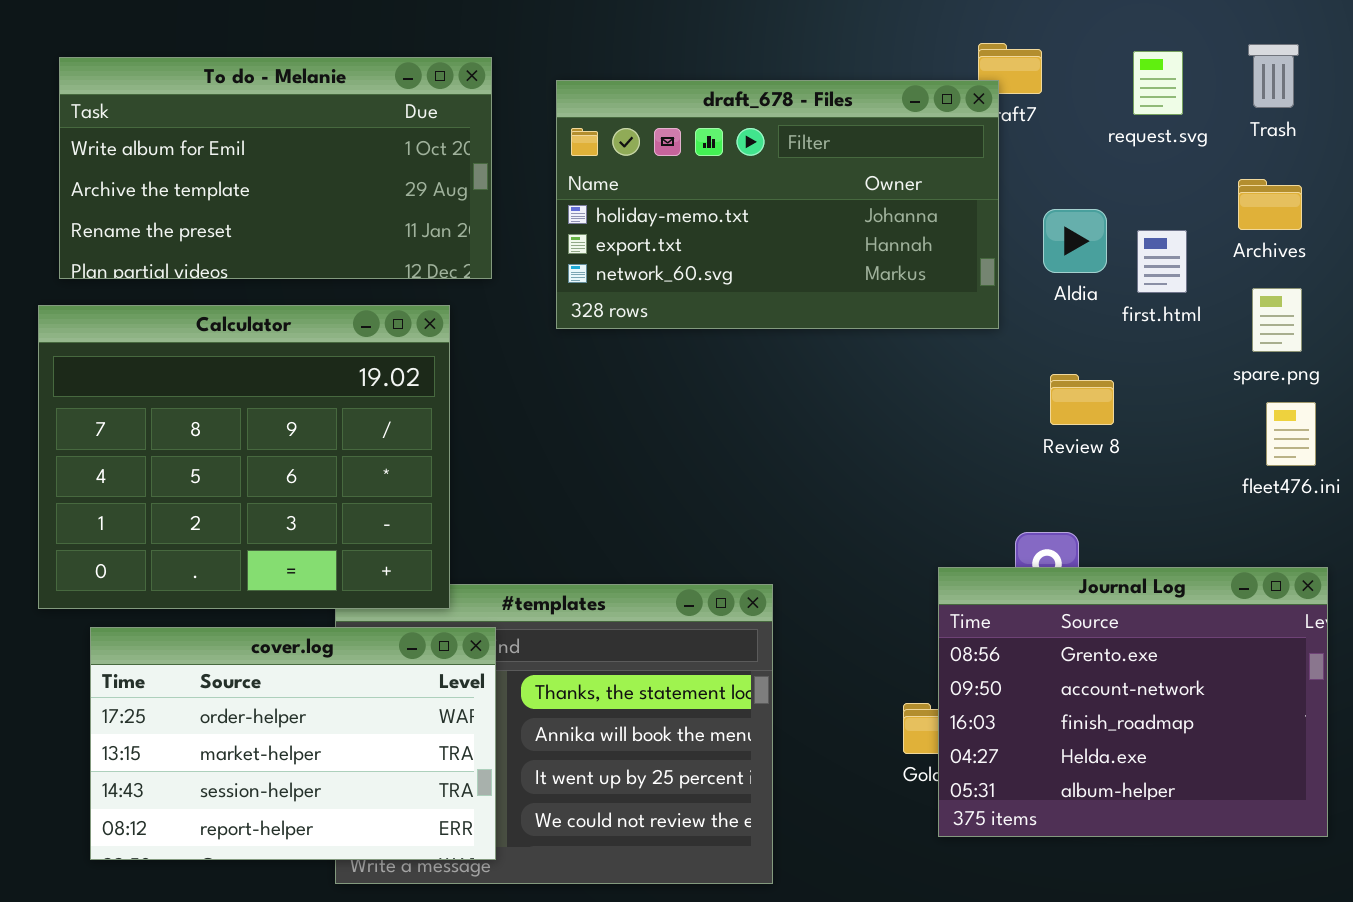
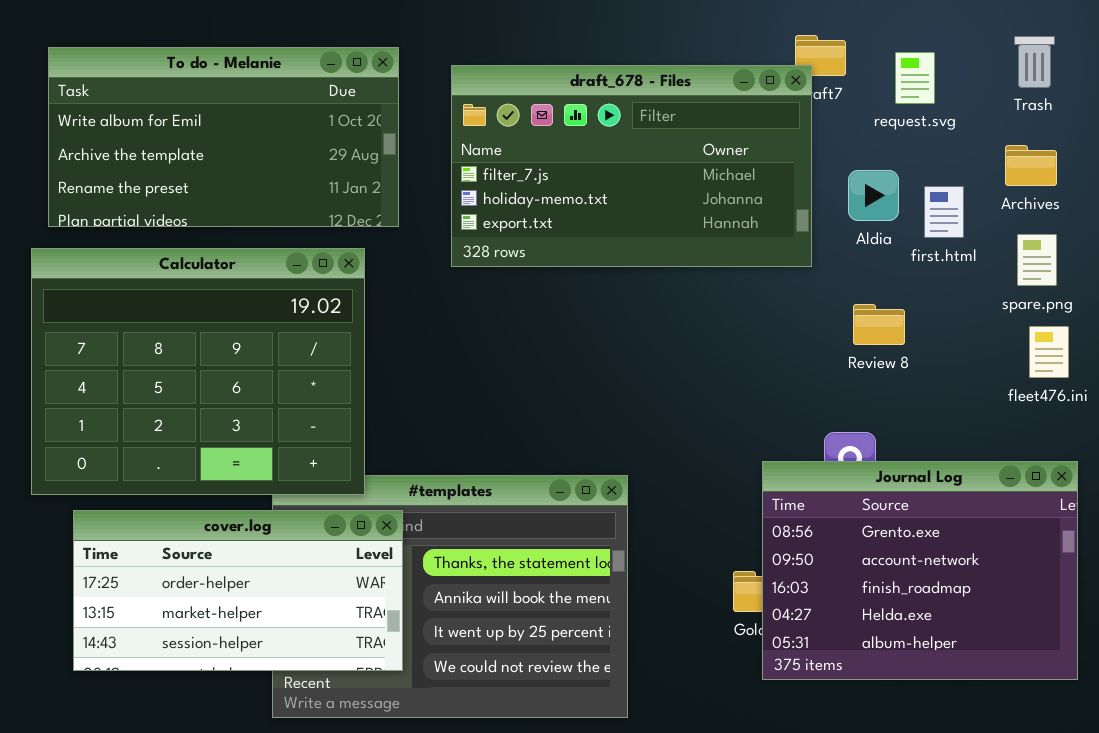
request.svg: [1133,51,1183,115] -> [895,52,935,104], moved
draft_678 - Files: [556,80,999,329] -> [451,65,812,267], scrolled up 1 row
cover.log: [90,627,496,860] -> [73,510,403,671], resized

